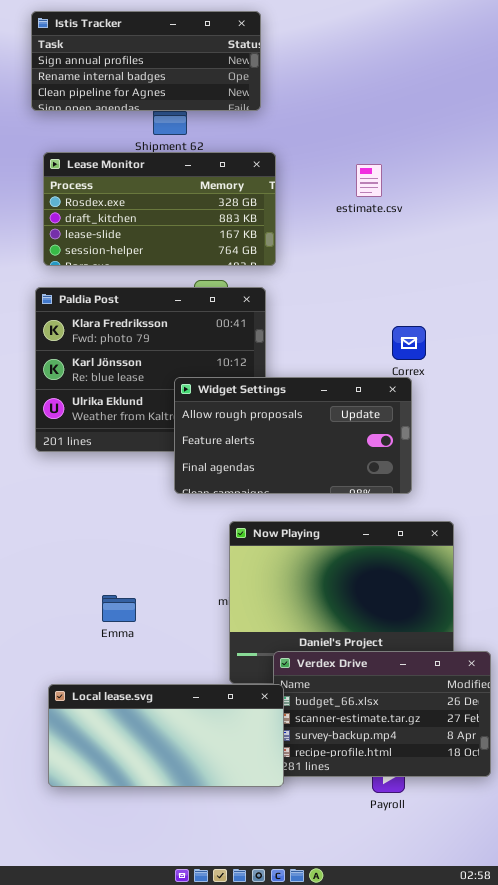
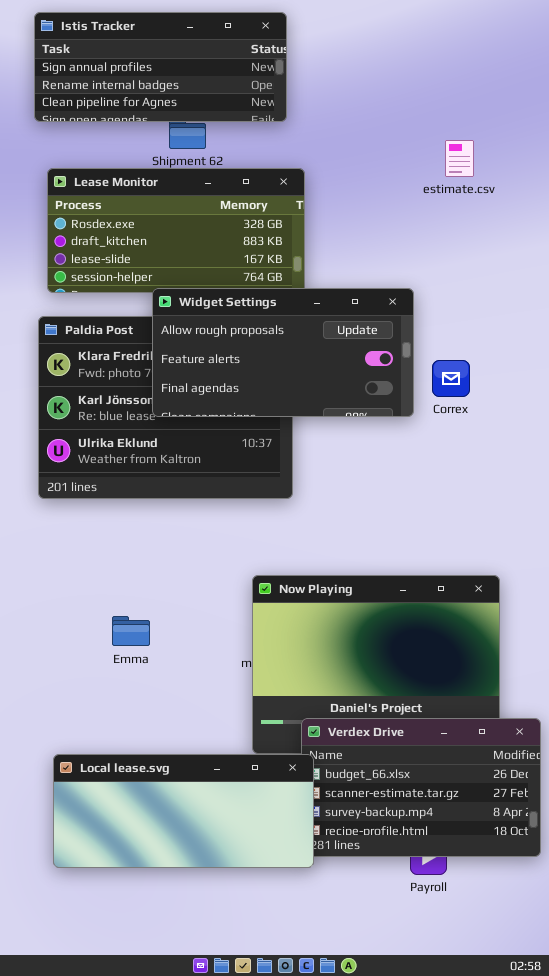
estimate.csv: [356,164,382,197] -> [445,140,474,177], moved
Widget Settings: [174,377,412,494] -> [152,288,414,417], moved
Emma: [102,595,136,622] -> [112,616,150,646], moved

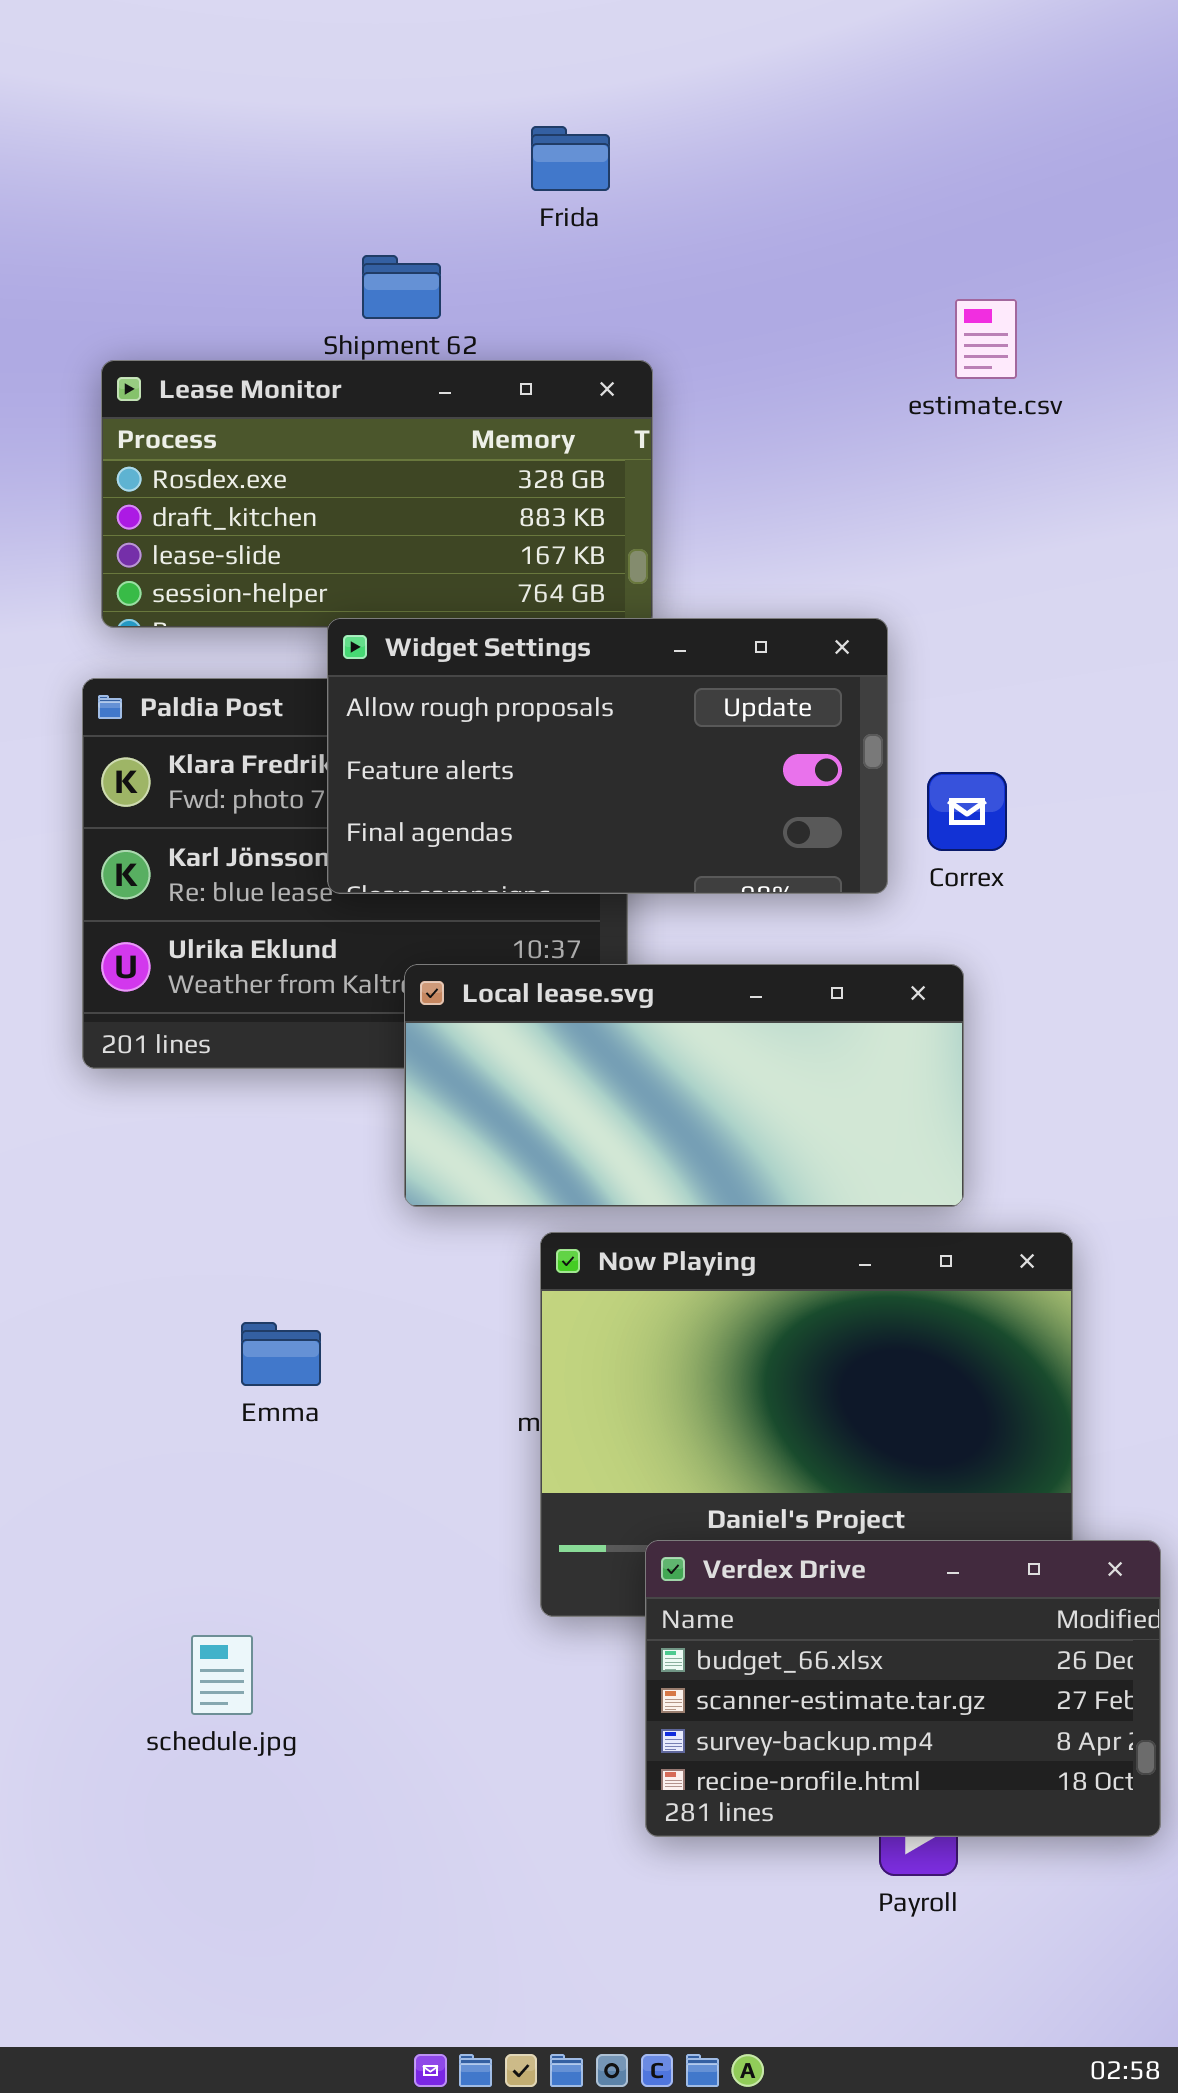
Istis Tracker: [34,12,287,122] -> none, closed
Local lease.svg: [53,754,314,868] -> [404,964,964,1207], moved

